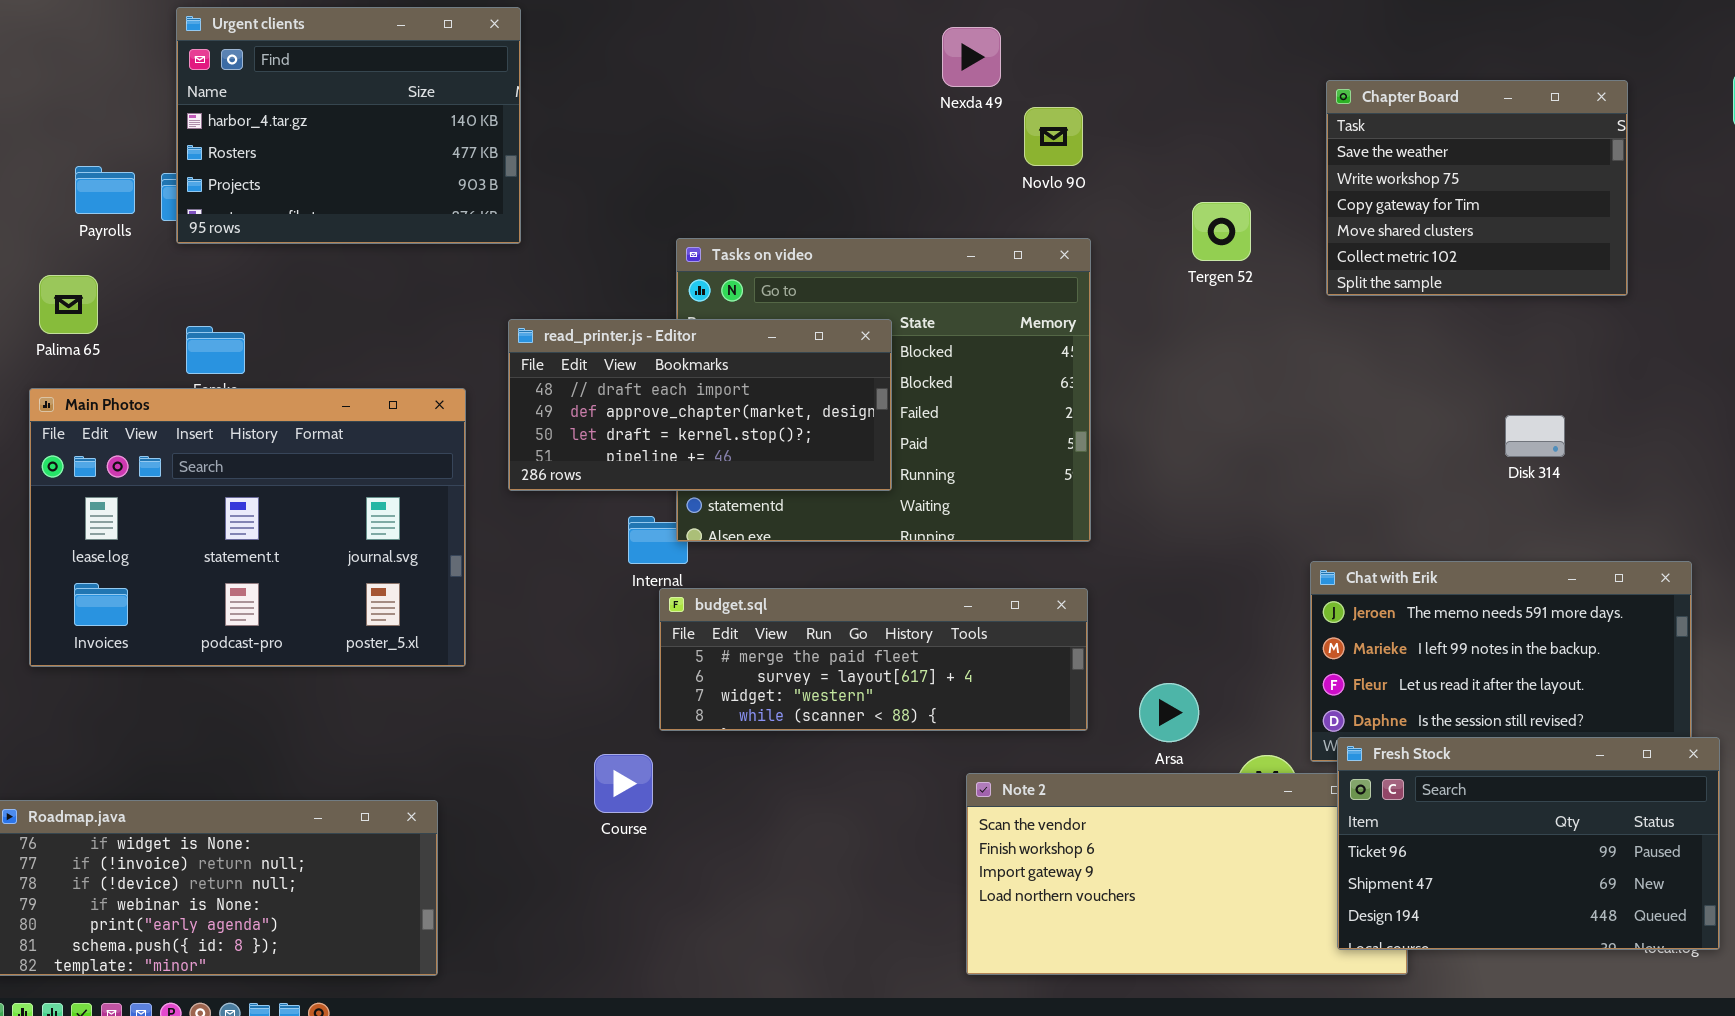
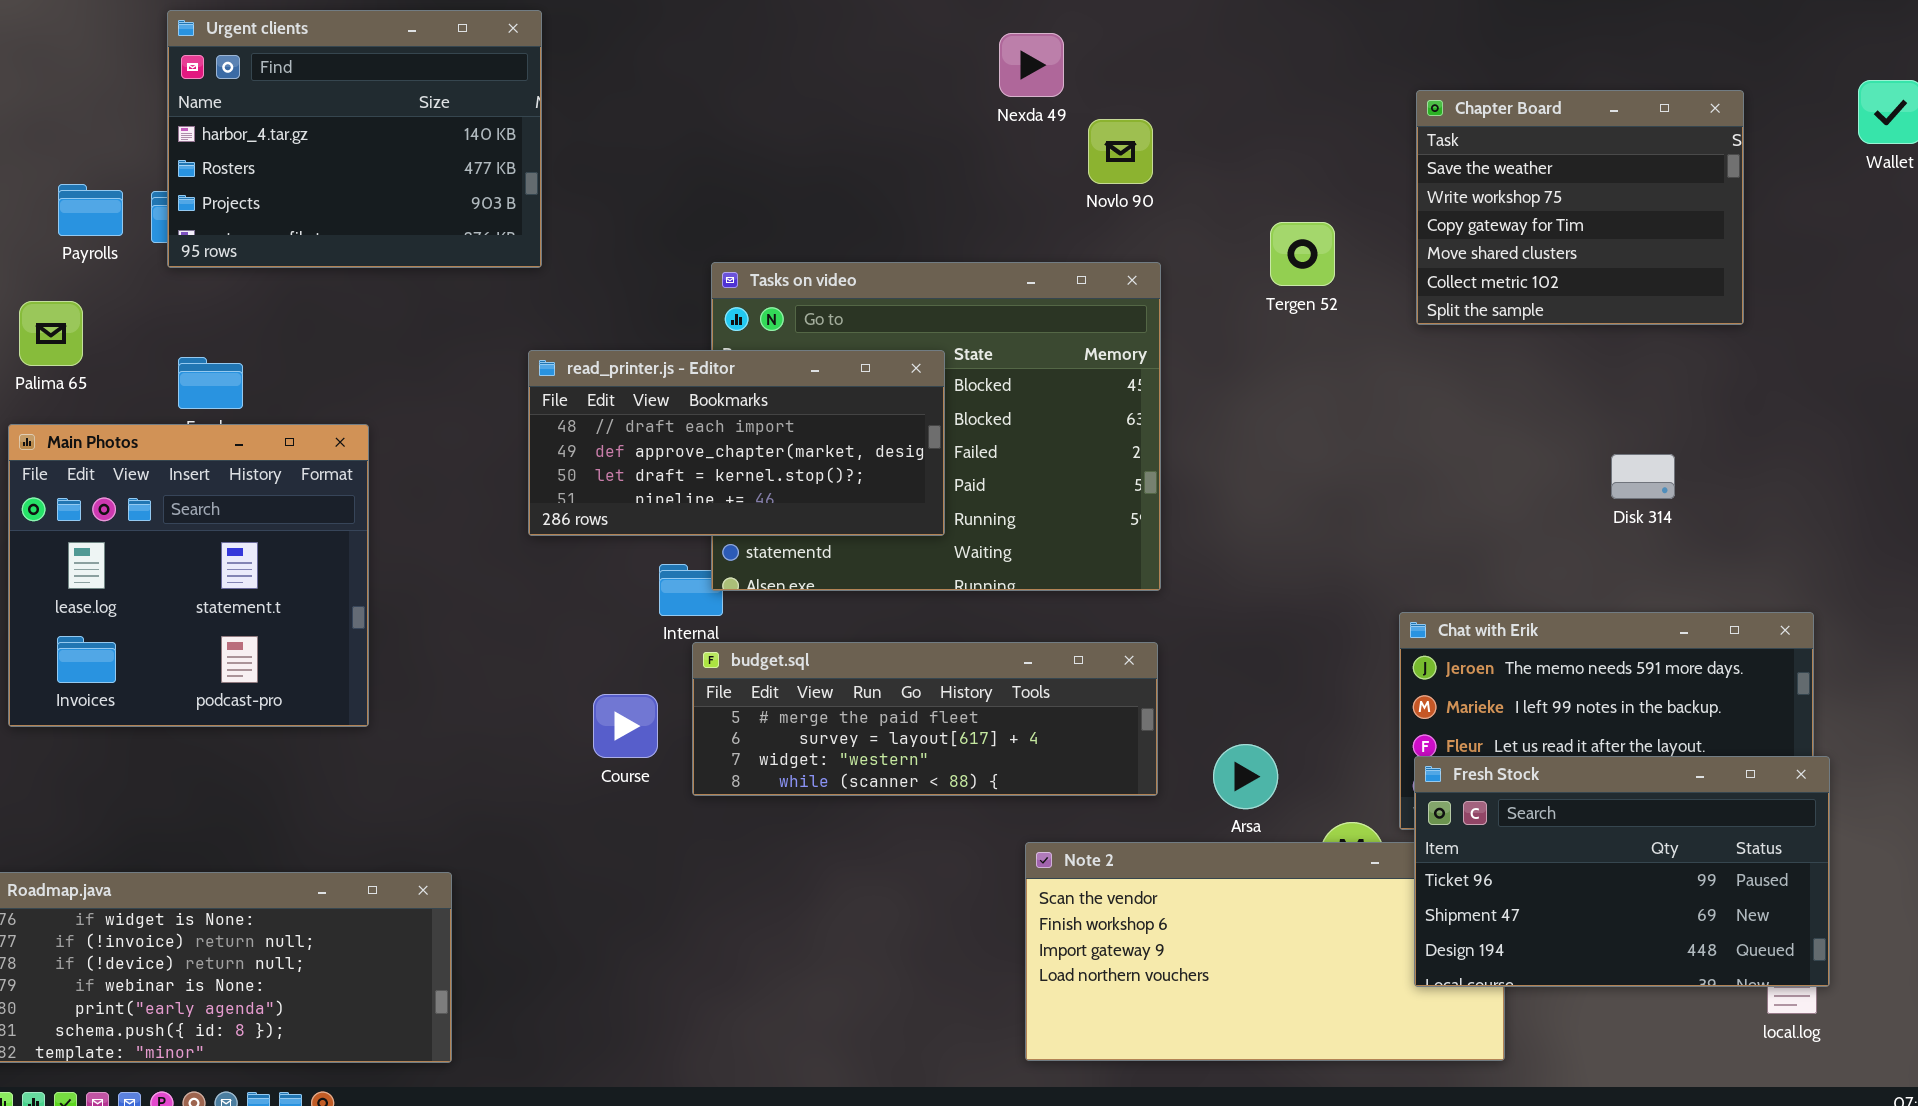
Main Photos: [29,388,466,667] -> [8,424,369,727], resized
Fresh Stock: [1337,737,1720,950] -> [1414,756,1830,987], moved
Course: [594,754,653,813] -> [593,694,658,758], moved

